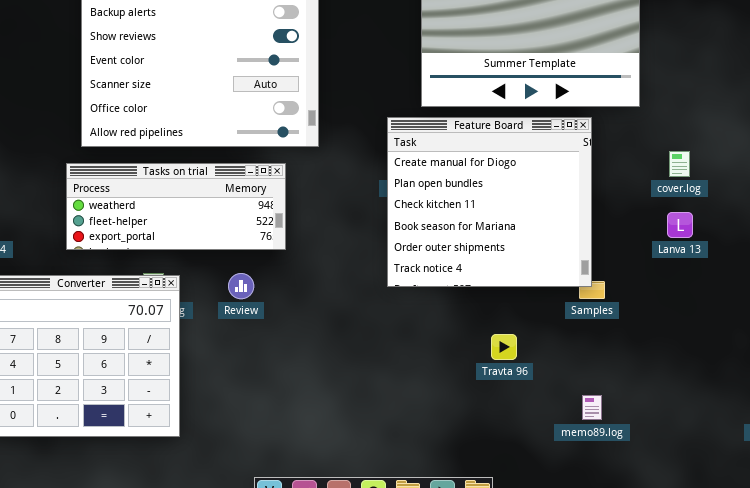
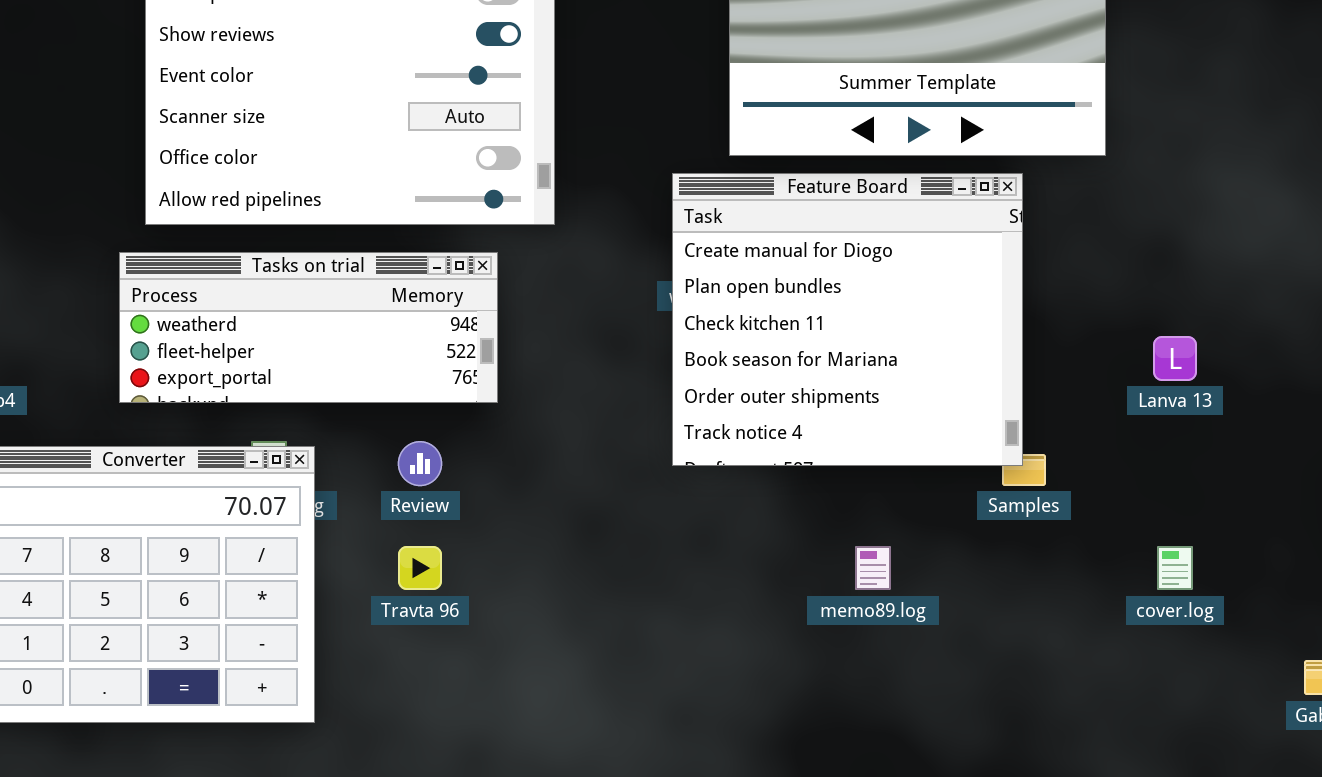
cover.log: [669,151,690,177] -> [1157,546,1193,590], moved
Travta 96: [491,334,517,360] -> [398,546,442,590], moved
memo89.log: [582,395,602,420] -> [855,546,891,590], moved

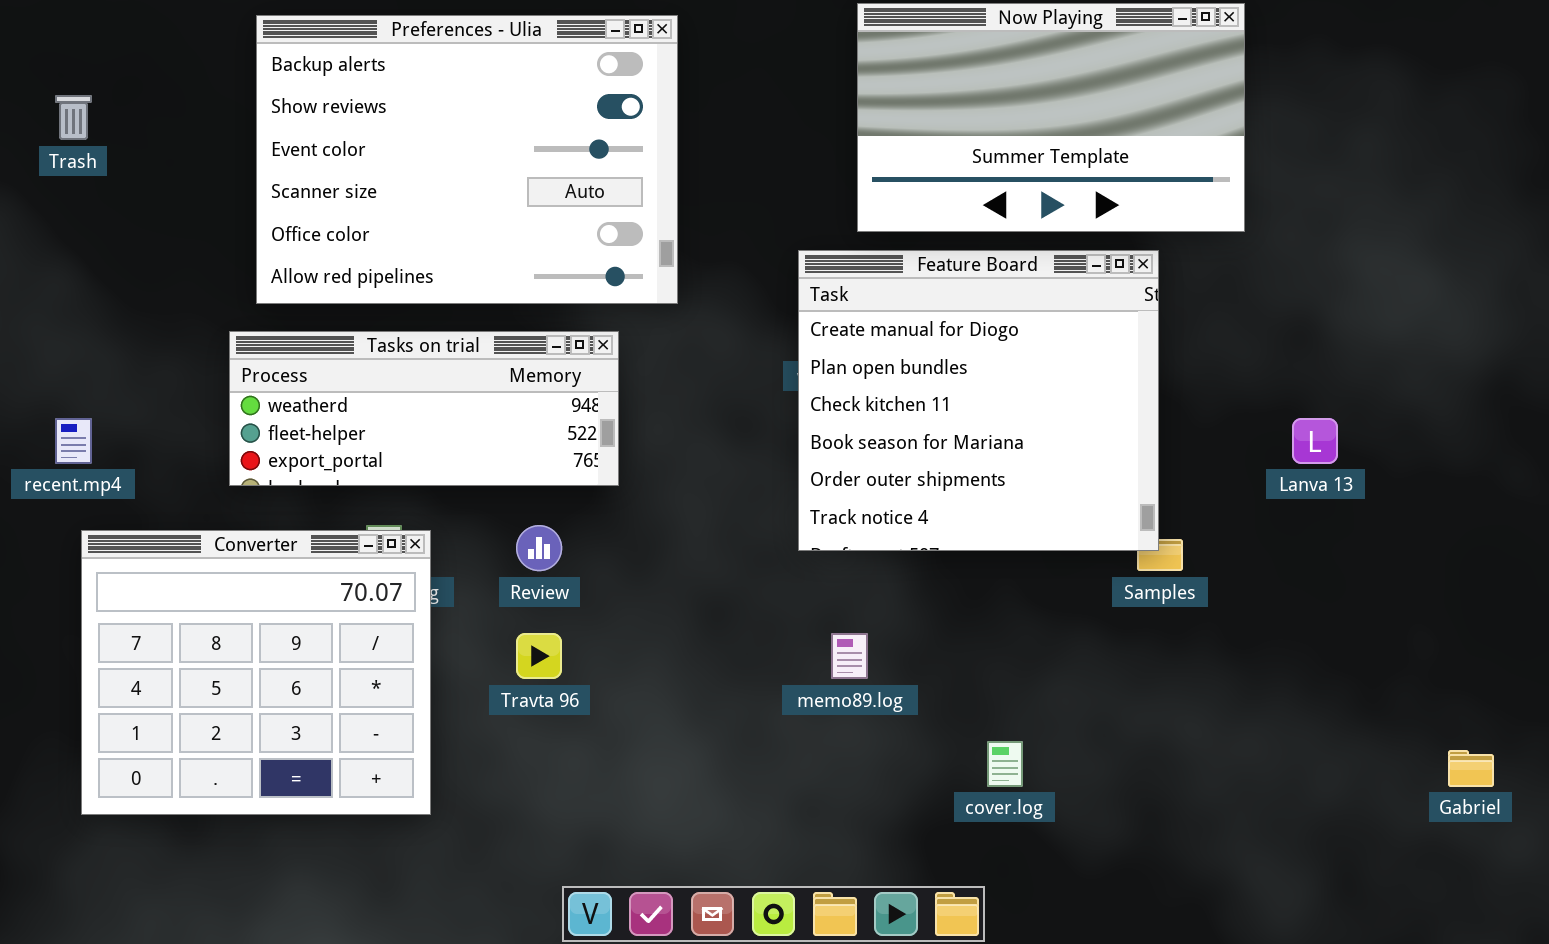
memo89.log: [855,546,891,590] -> [831,633,868,679], moved
cover.log: [1157,546,1193,590] -> [987,741,1023,787], moved

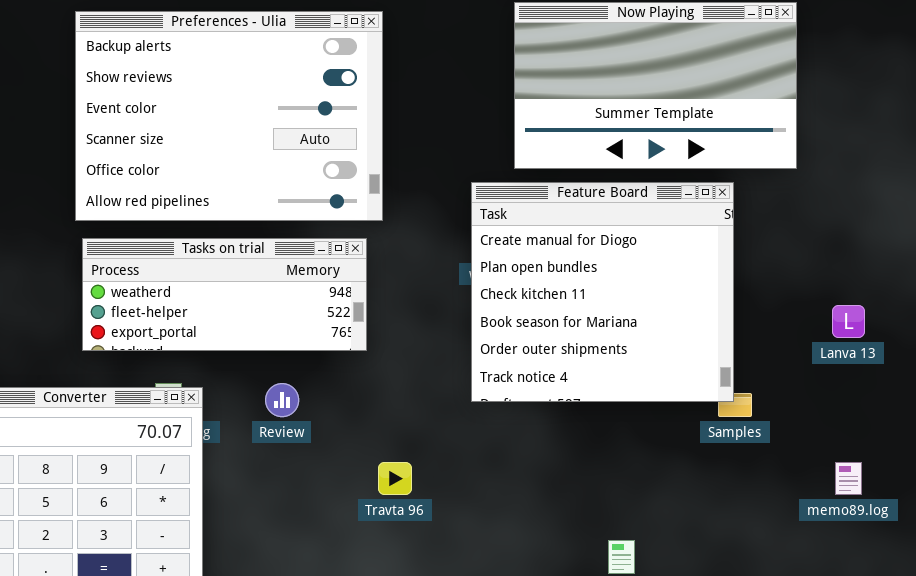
Tasks on trial: [229,331,619,486] -> [82,238,367,351], moved
Travta 96: [516,633,562,679] -> [378,462,412,495], moved
memo89.log: [831,633,868,679] -> [835,462,862,495], moved

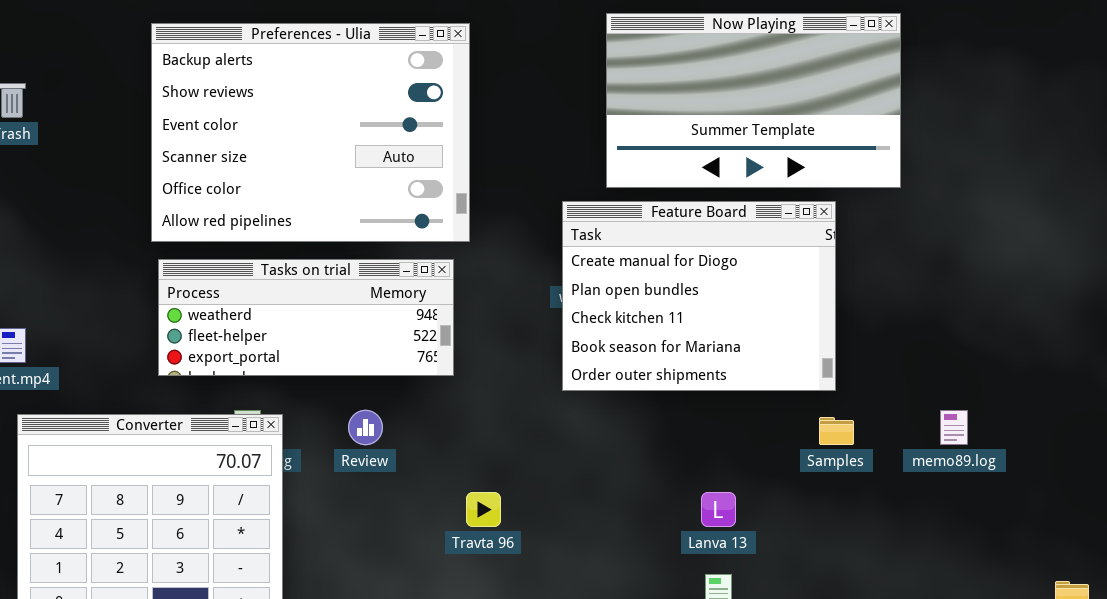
Feature Board: [471,182,734,402] -> [562,201,836,391], resized
Lanva 13: [832,305,865,338] -> [701,492,736,527], moved
memo89.log: [835,462,862,495] -> [940,410,968,445], moved

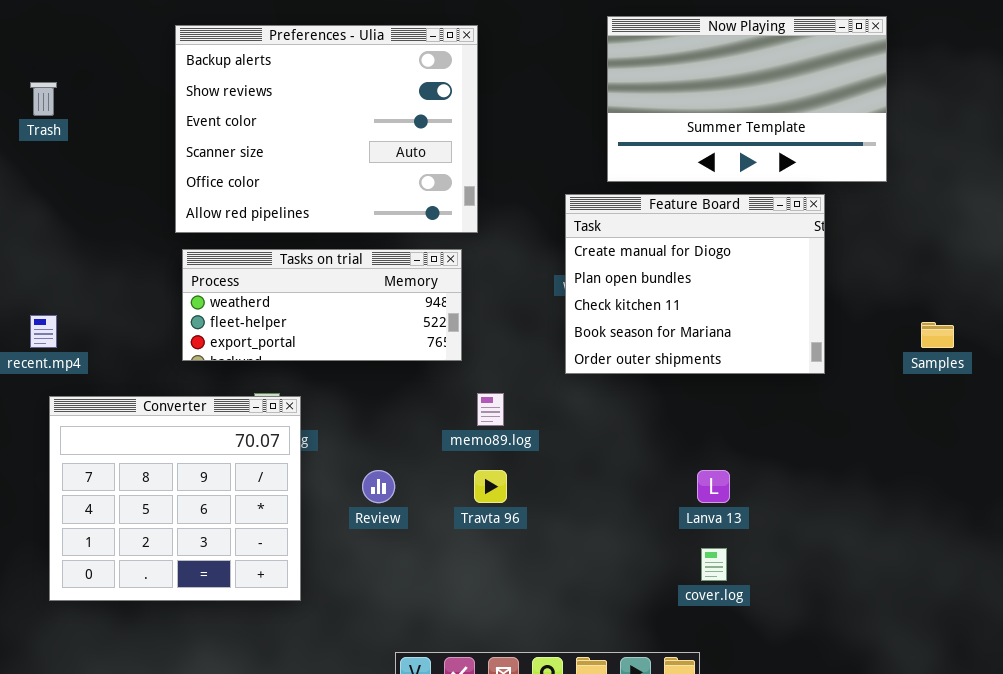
Review: [348,410,383,445] -> [362,470,395,503], moved
memo89.log: [940,410,968,445] -> [477,393,504,426], moved
Samples: [819,417,854,445] -> [921,322,954,348], moved

